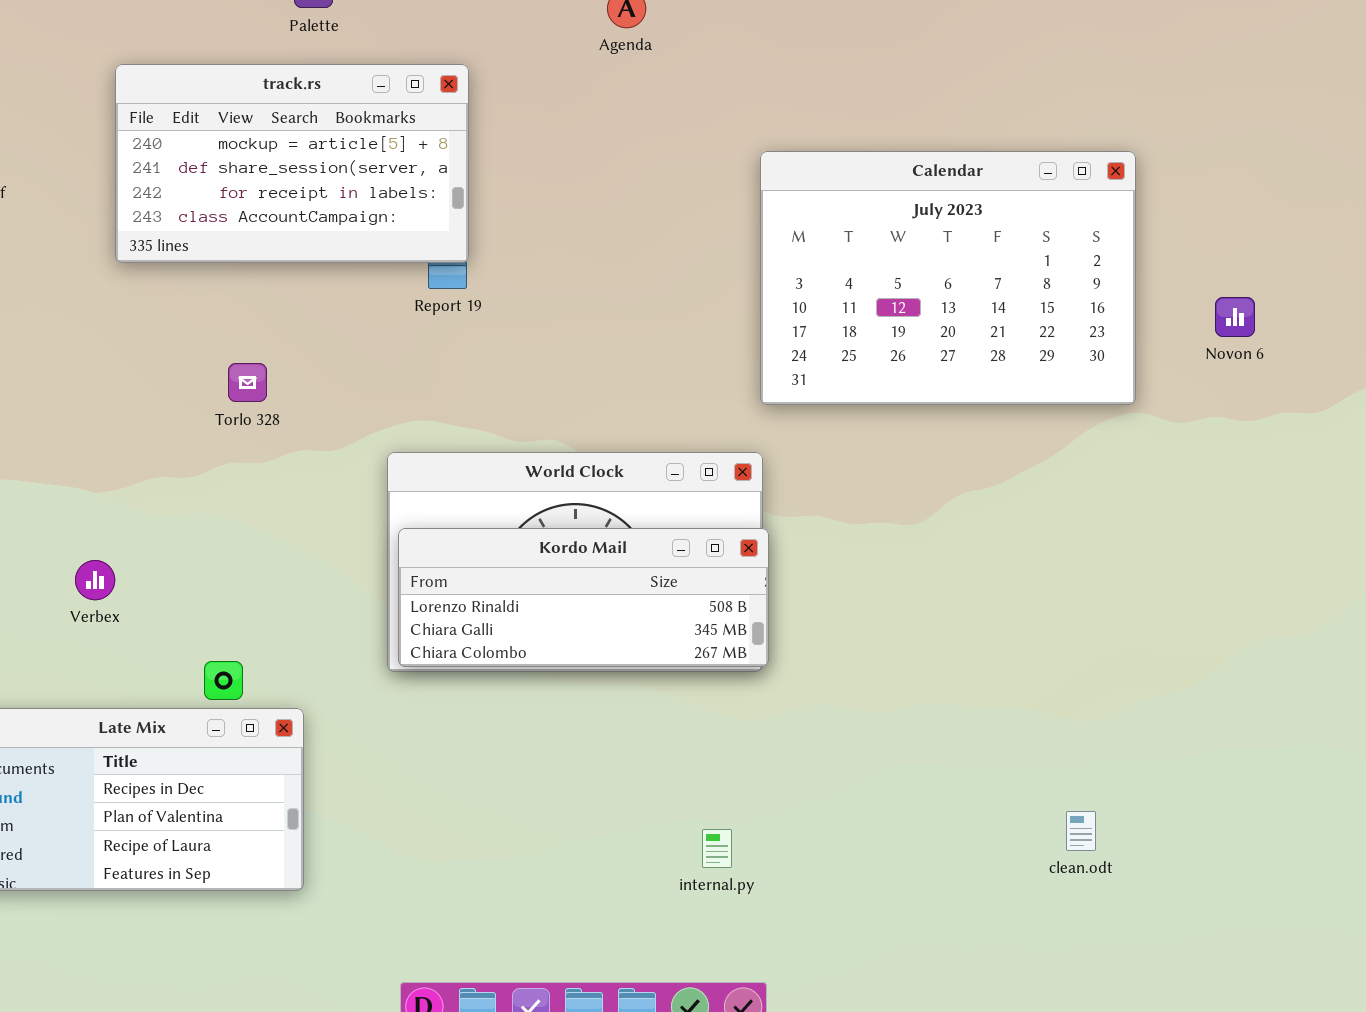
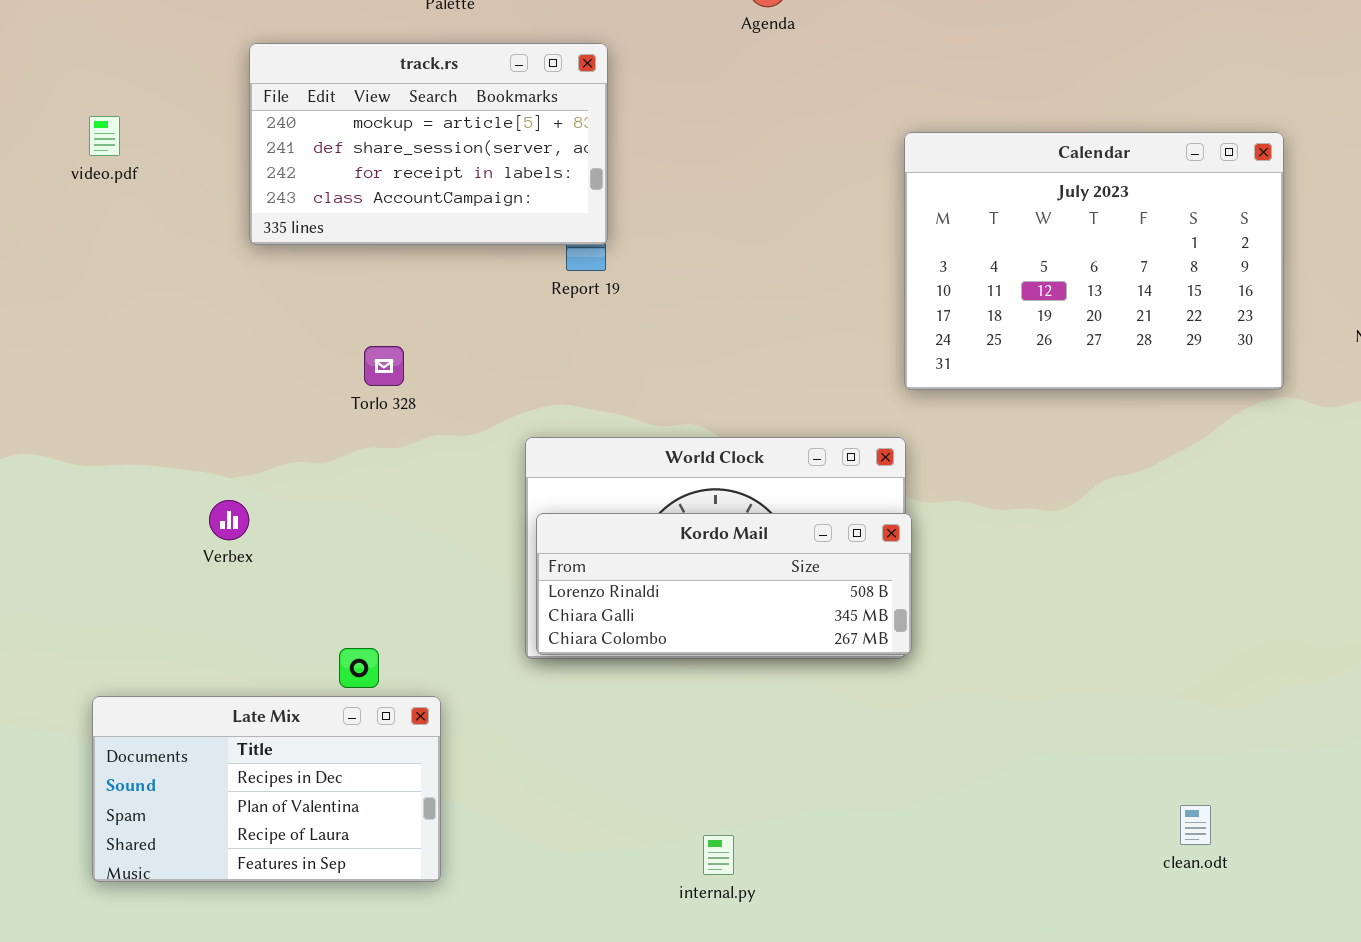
Verbex: [75,560,115,600] -> [209,500,249,540], moved
clean.odt: [1066,811,1096,851] -> [1180,805,1211,845], moved
internal.py: [702,829,732,868] -> [703,835,734,875], moved

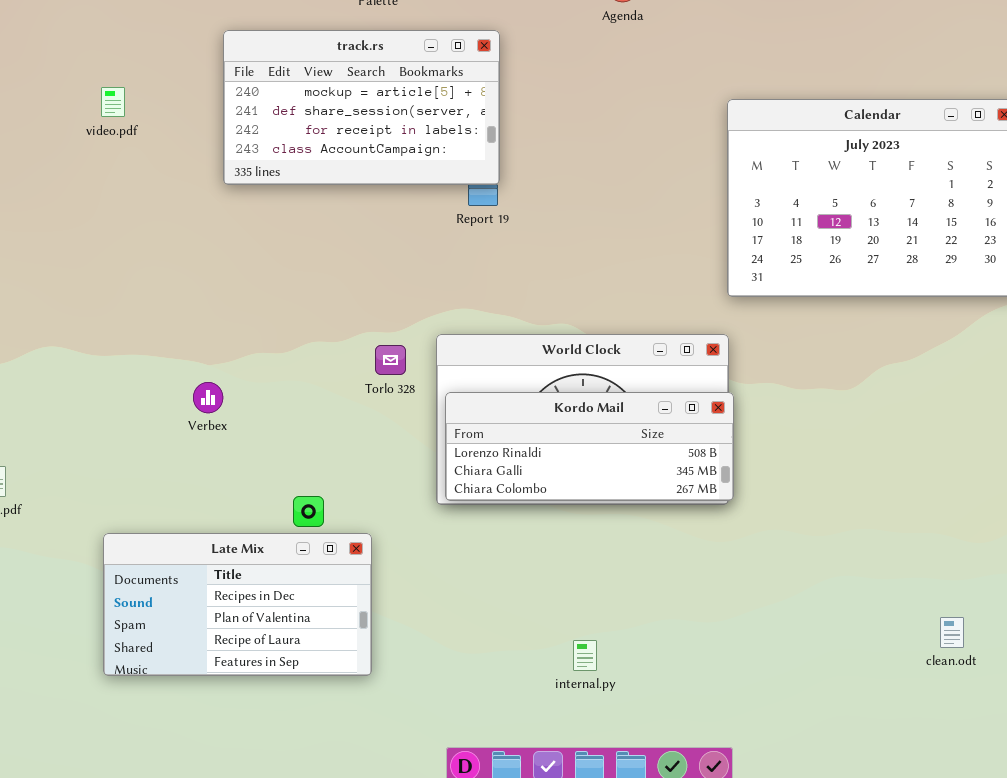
Torlo 328: [364,346,404,386] -> [375,345,406,375], moved

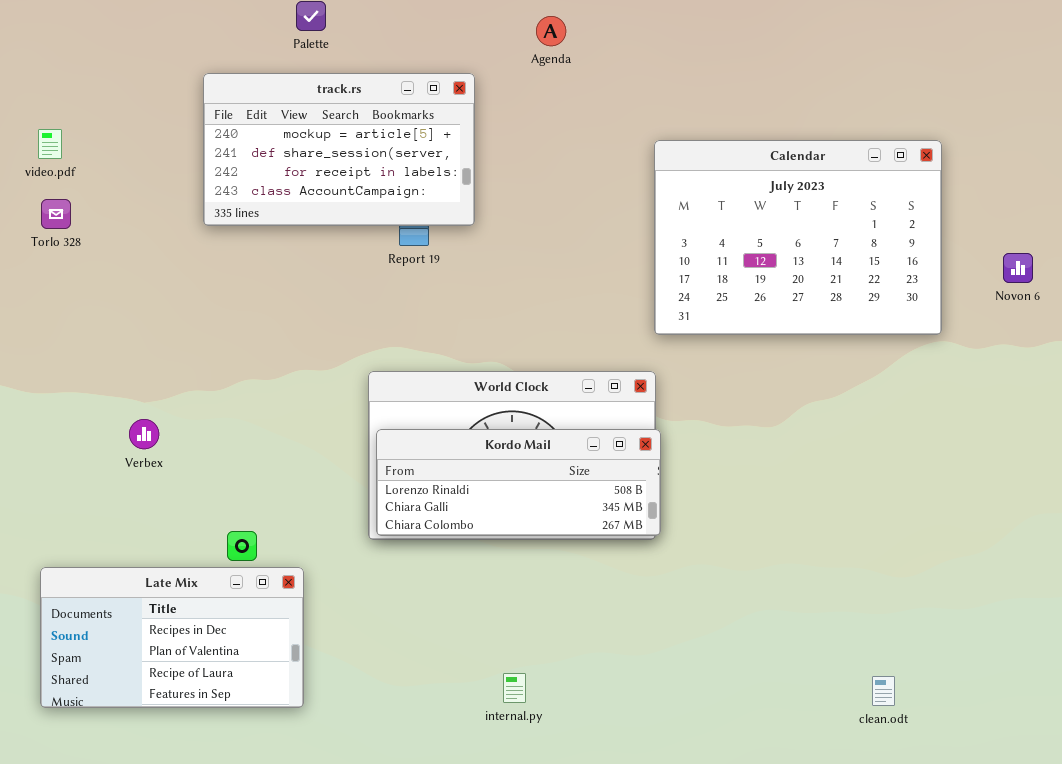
track.rs: [223,30,500,185] -> [203,73,475,226], moved
Torlo 328: [375,345,406,375] -> [41,199,71,229], moved
clean.odt: [940,617,964,648] -> [872,676,895,706], moved

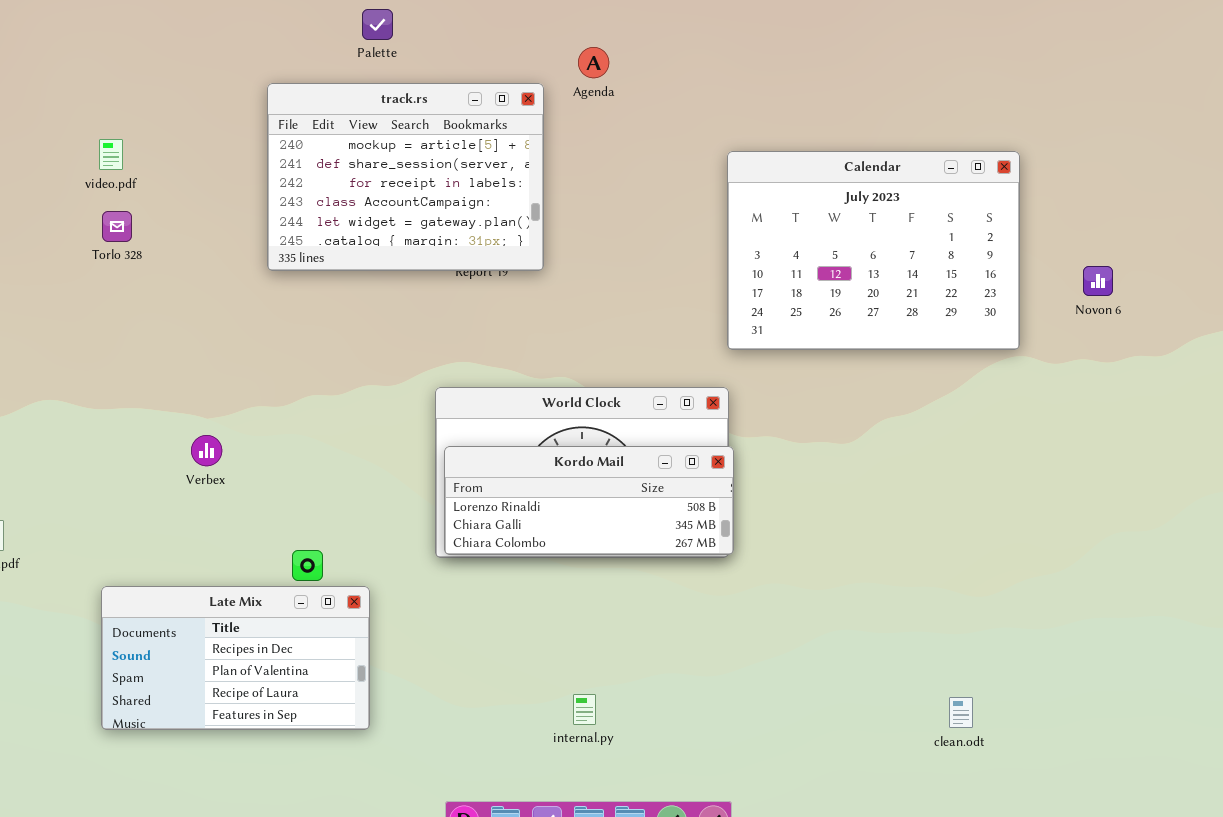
Agenda: [536,16,566,46] -> [578,47,609,78], moved
track.rs: [203,73,475,226] -> [267,83,544,271], resized

